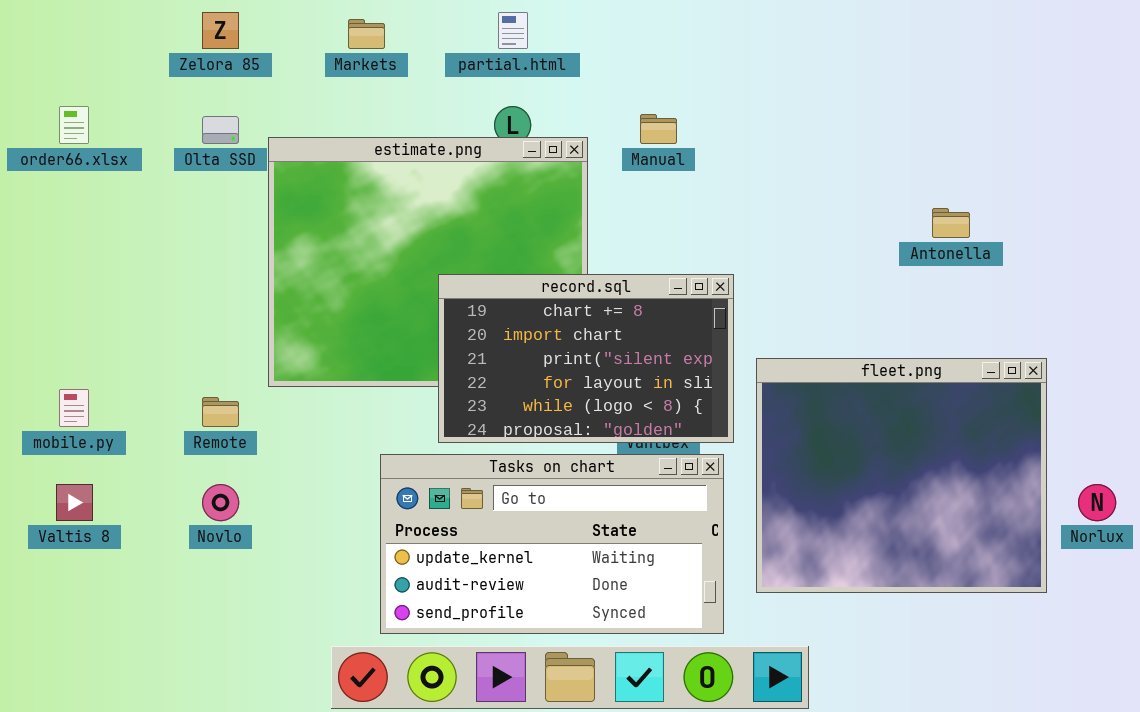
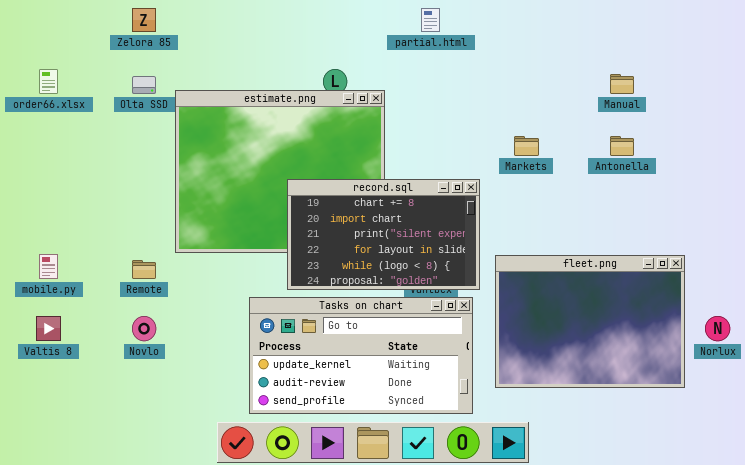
partial.html: [498,12,528,49] -> [421,8,440,32], moved
Markets: [348,19,385,49] -> [514,136,539,156], moved
Manual: [640,114,677,144] -> [610,74,634,94], moved
fleet.png: [756,358,1047,593] -> [495,255,685,388], resized

